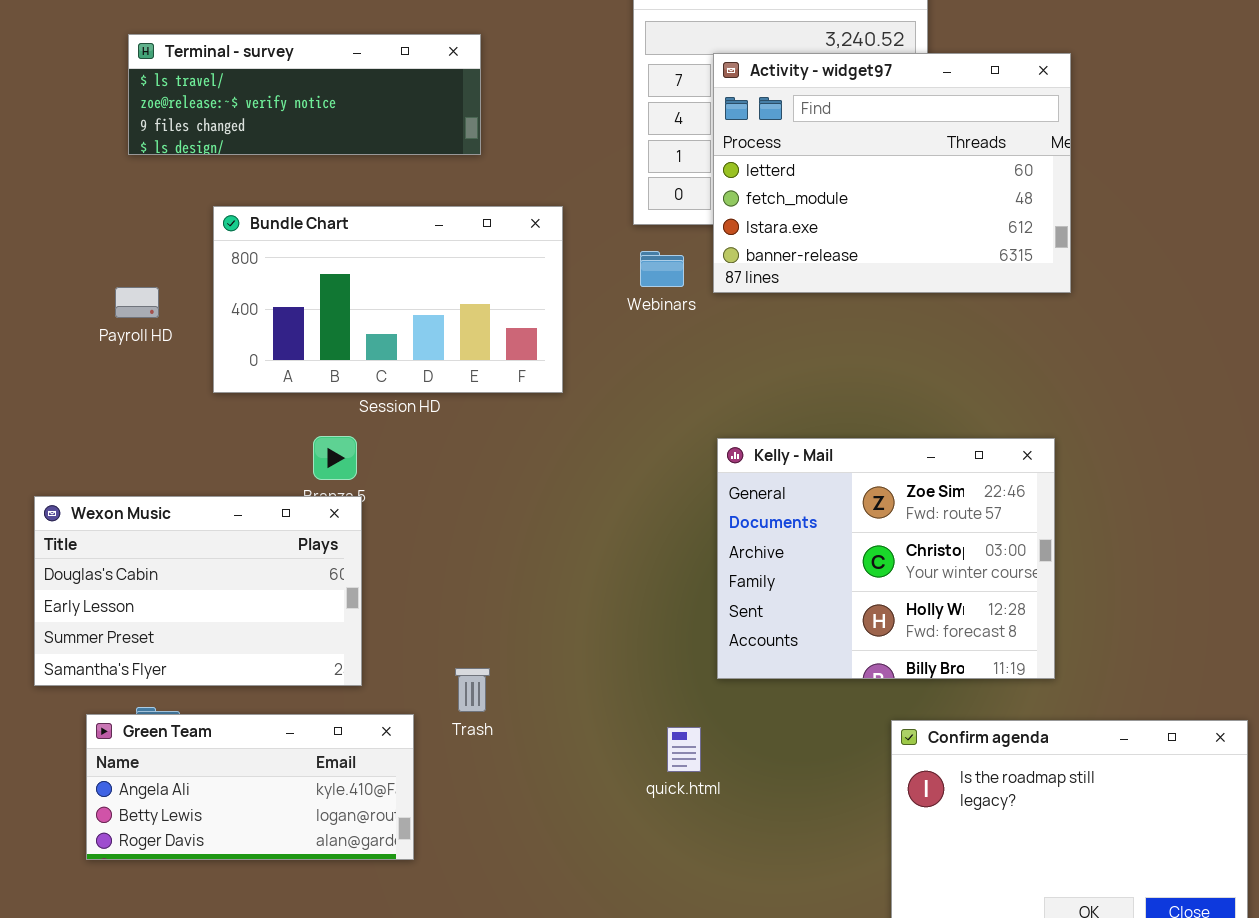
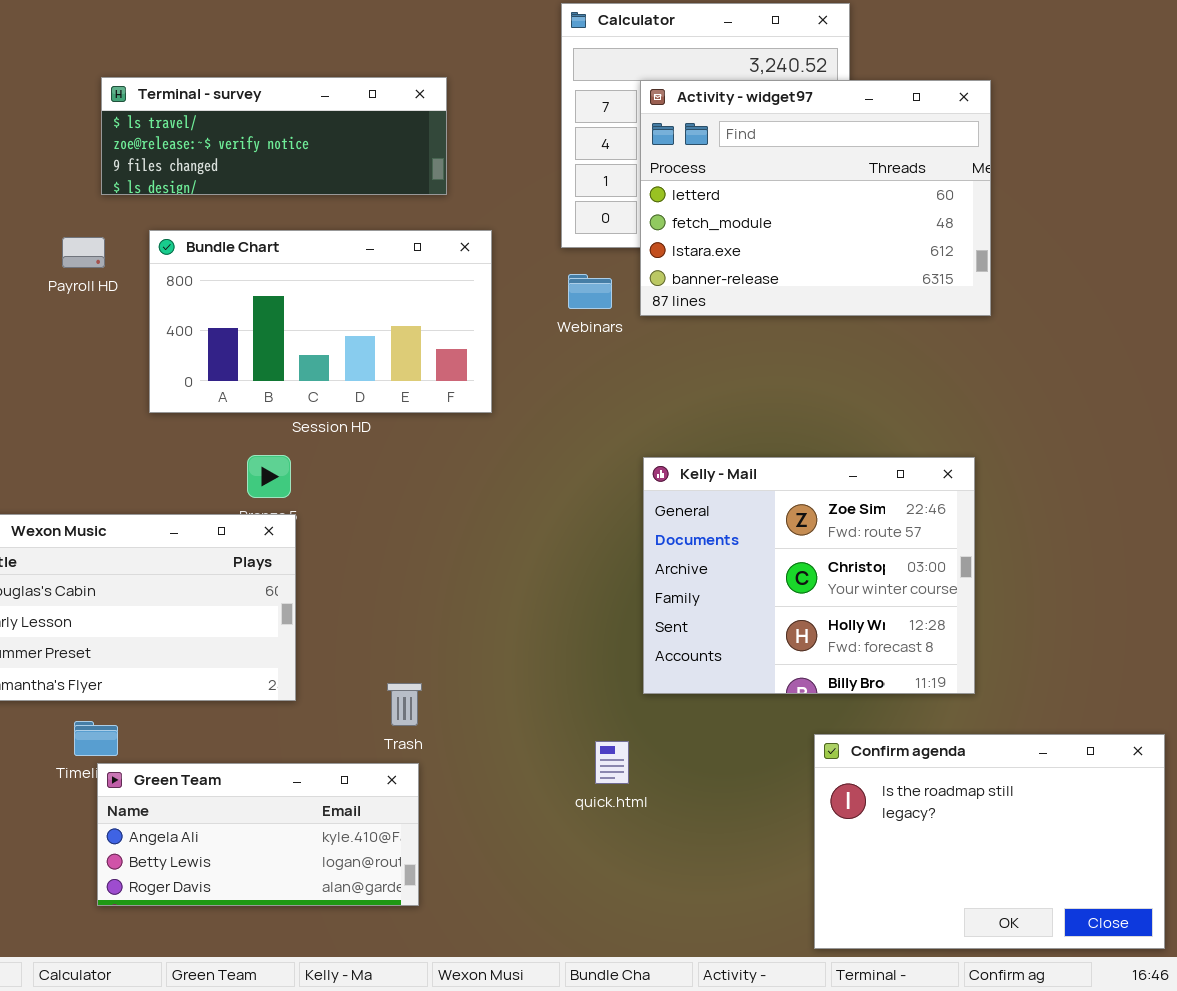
Terminal - survey: [128,34,481,155] -> [101,77,447,195], moved
Payroll HD: [115,287,159,318] -> [62,237,105,268], moved
Green Team: [86,714,414,860] -> [97,763,419,906], moved

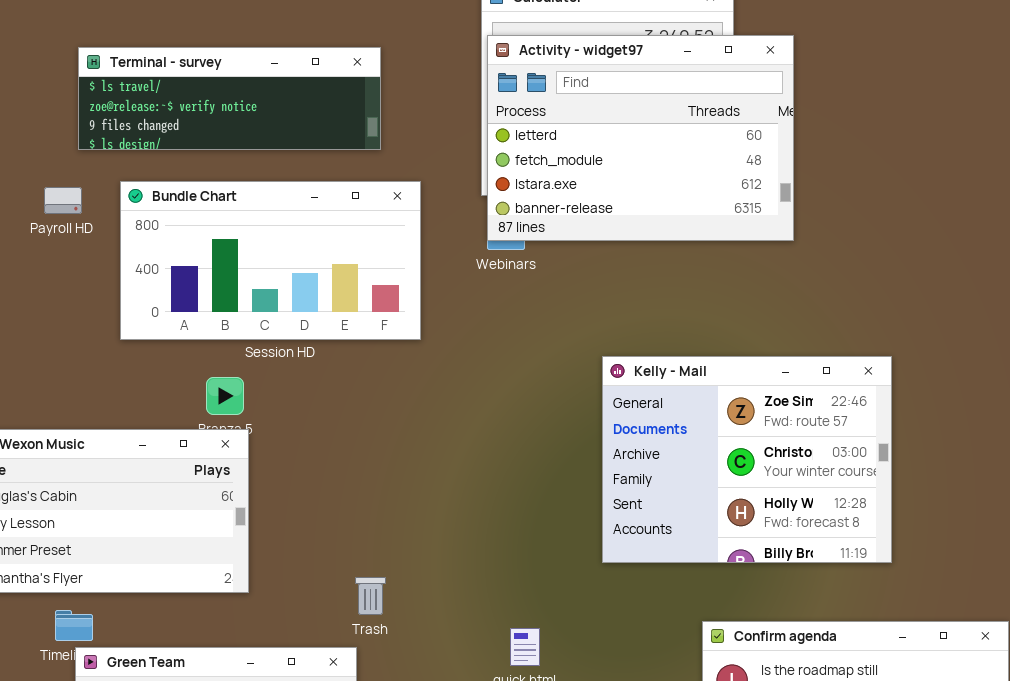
Activity - widget97: [640,80,991,316] -> [487,35,794,241], moved
Kelly - Mail: [643,457,975,694] -> [602,356,892,563], moved
Trash: [387,683,422,726] -> [355,577,386,615], moved

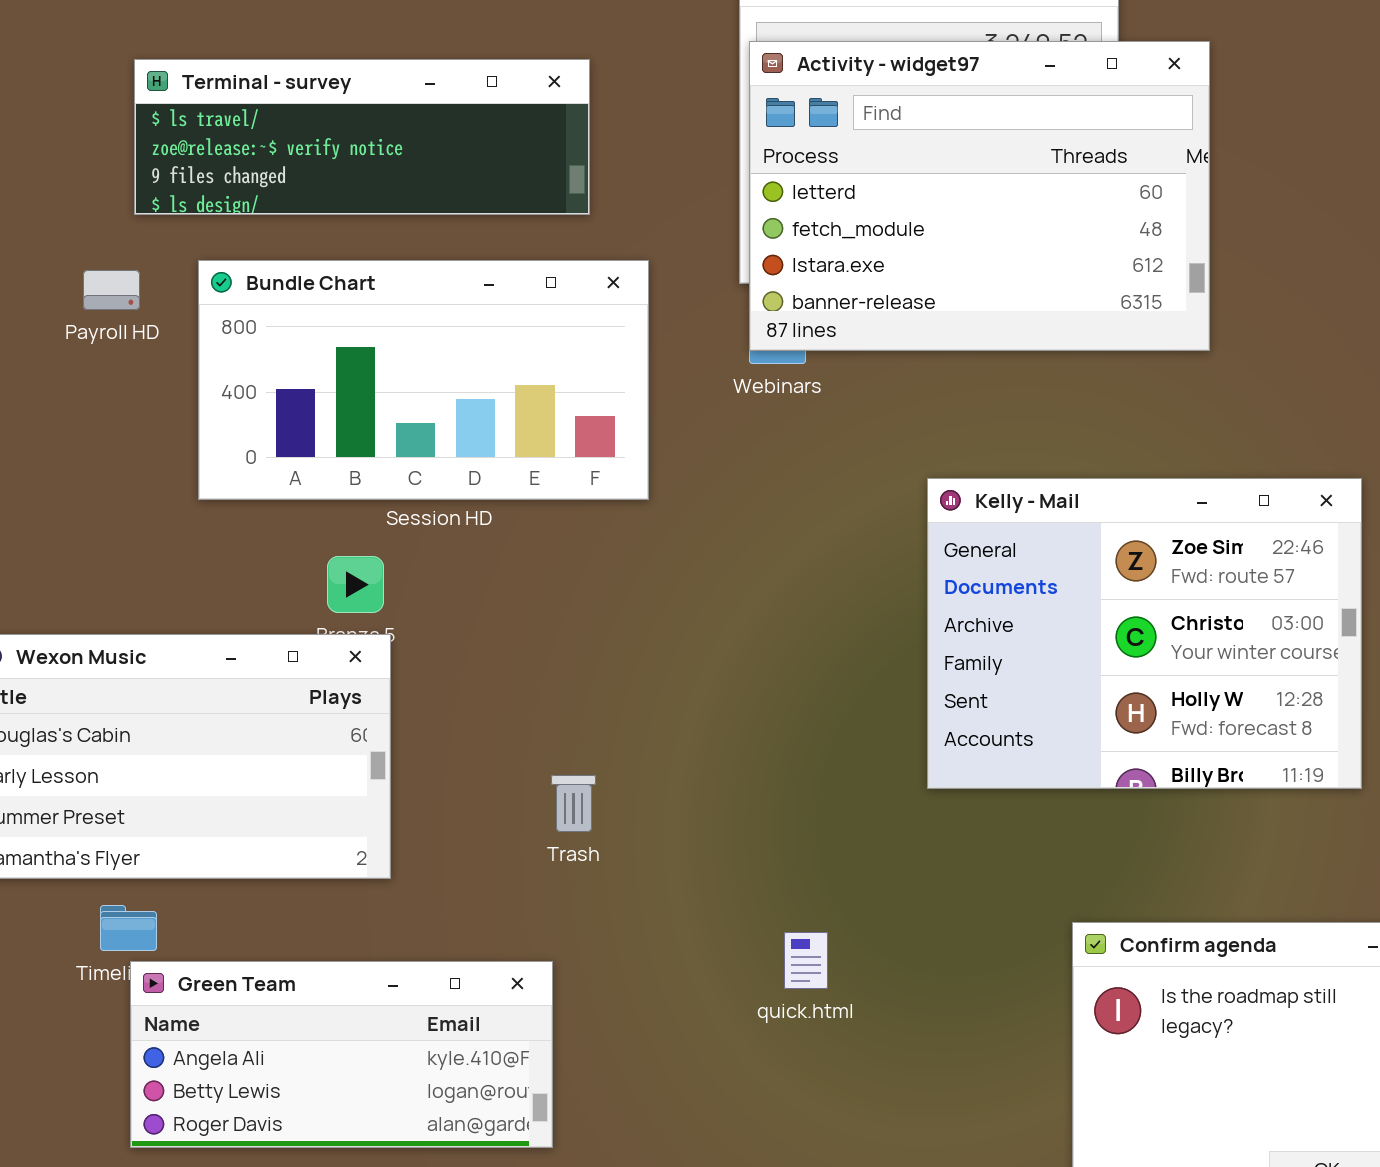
Kelly - Mail: [602,356,892,563] -> [927,478,1362,789], moved
Trash: [355,577,386,615] -> [551,775,596,832], moved

